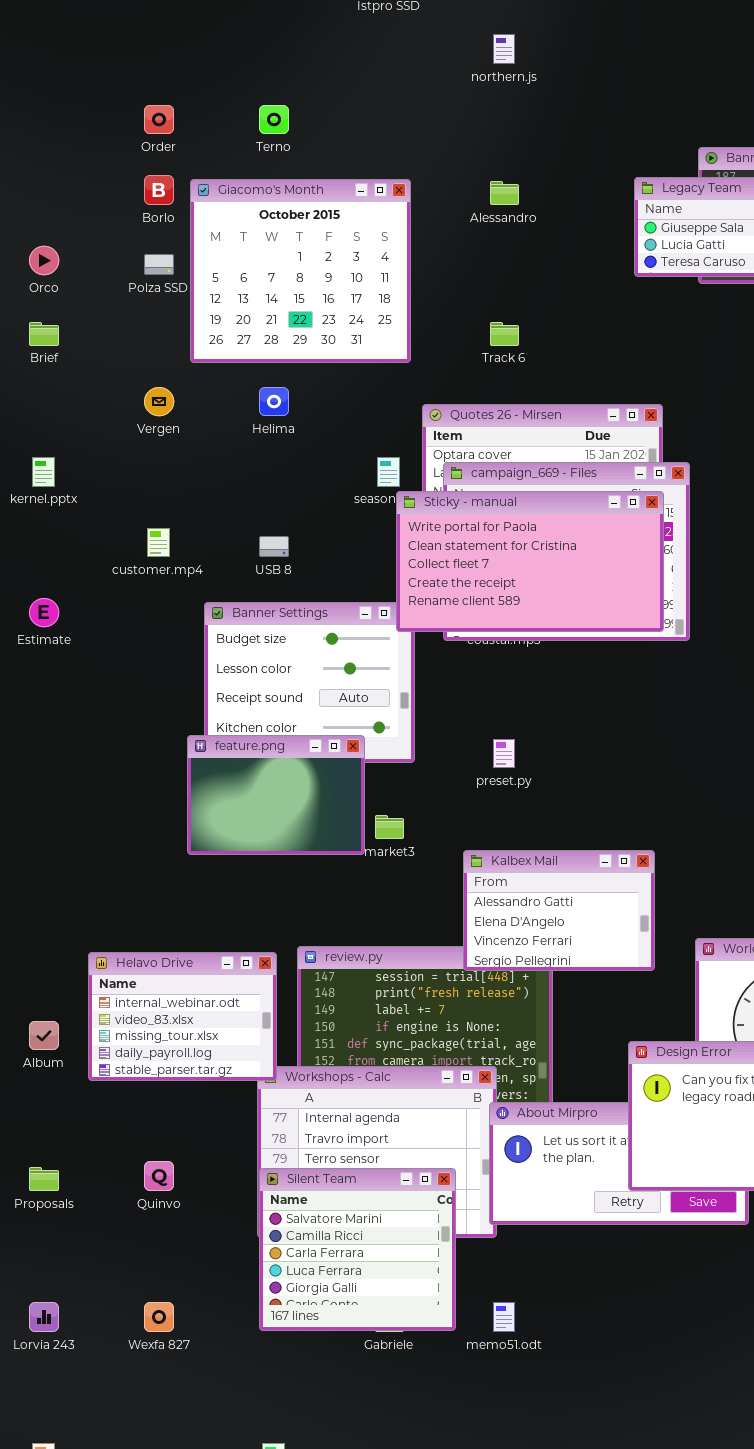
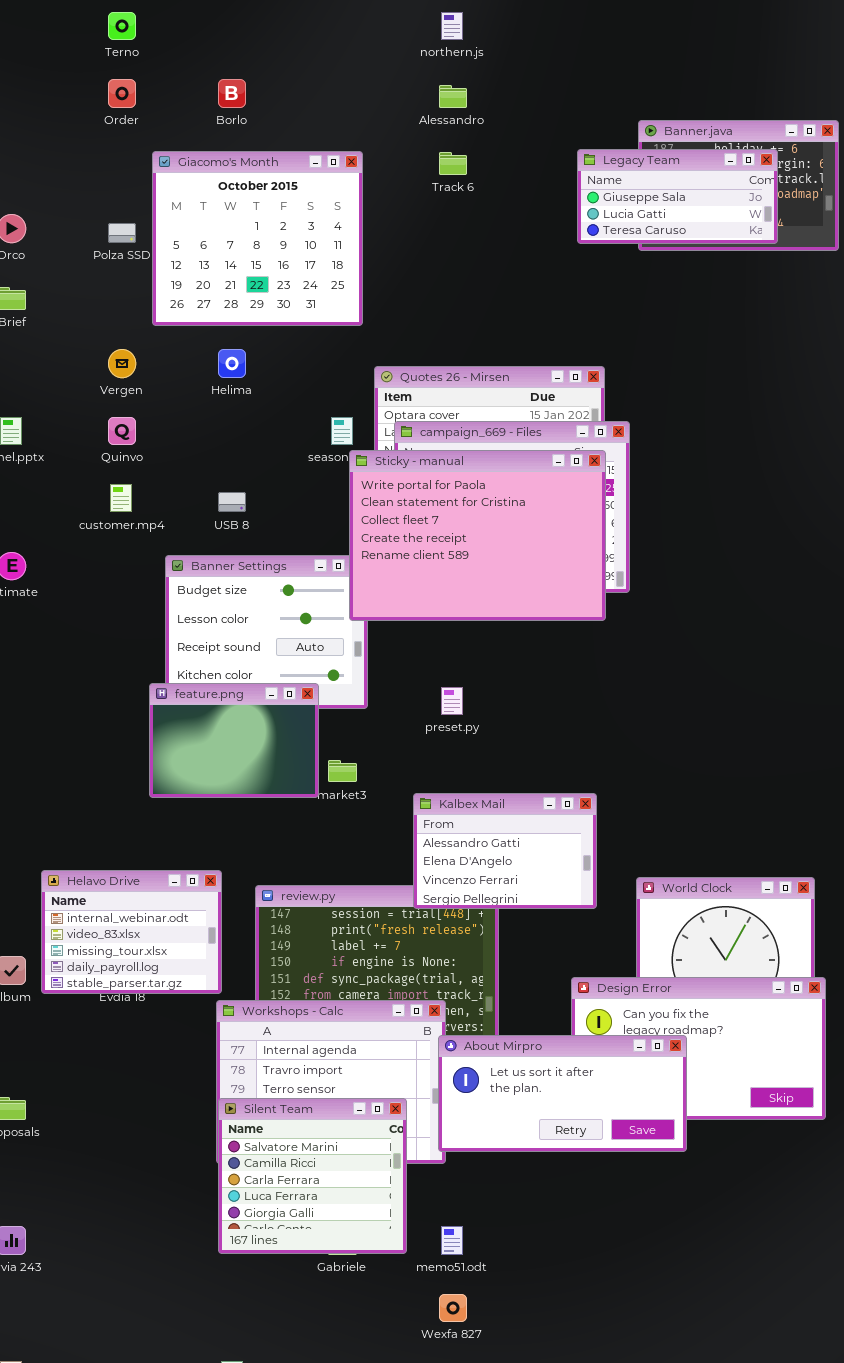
Terno: [259,105,289,134] -> [108,12,136,40], moved
Borlo: [144,175,174,205] -> [218,79,246,108], moved
Alessandro: [490,181,519,205] -> [439,85,467,108], moved
Track 6: [490,322,519,346] -> [439,152,467,175], moved
Sticky - manual: [396,491,664,632] -> [349,450,606,621], resized
Helavo Drive: [88,952,277,1081] -> [41,870,222,994], moved
About Mirpro: [489,1102,749,1225] -> [438,1035,687,1152], raised
Quinvo: [144,1161,174,1191] -> [108,417,136,445], moved
Wexfa 827: [144,1302,174,1332] -> [439,1294,467,1322], moved

